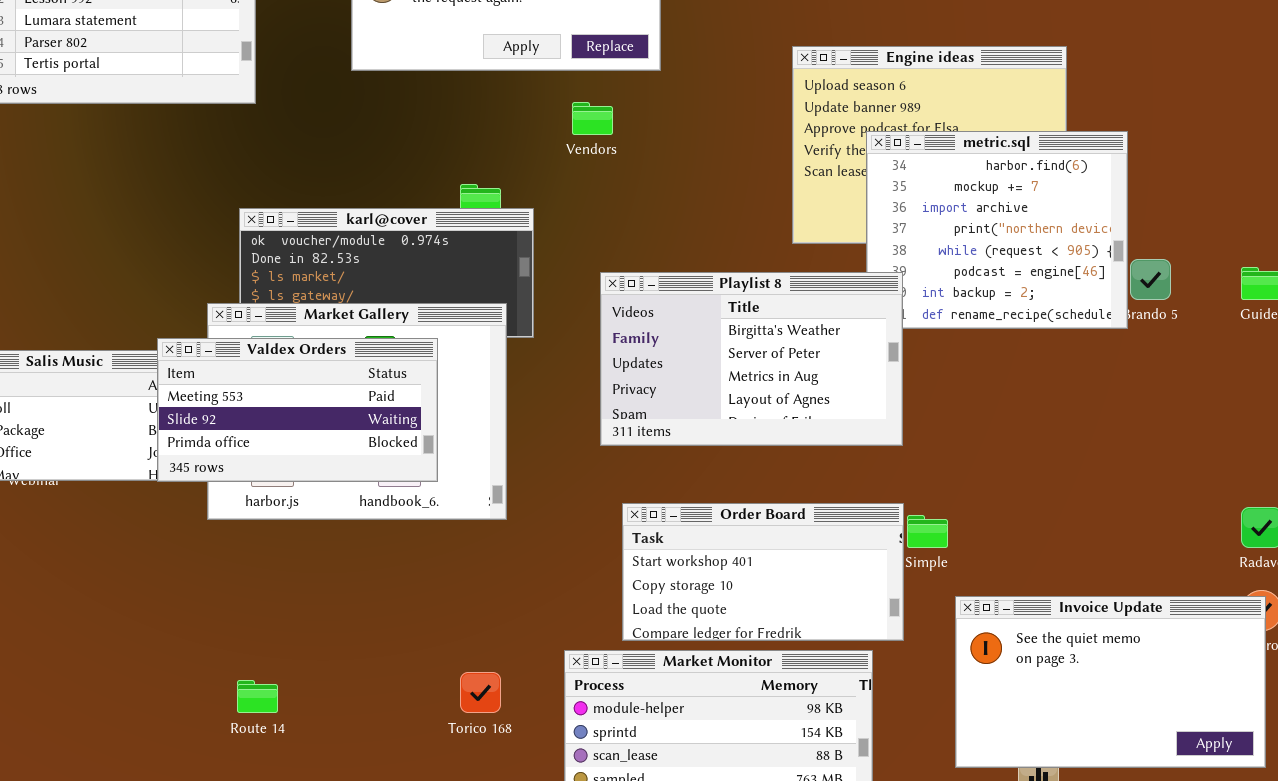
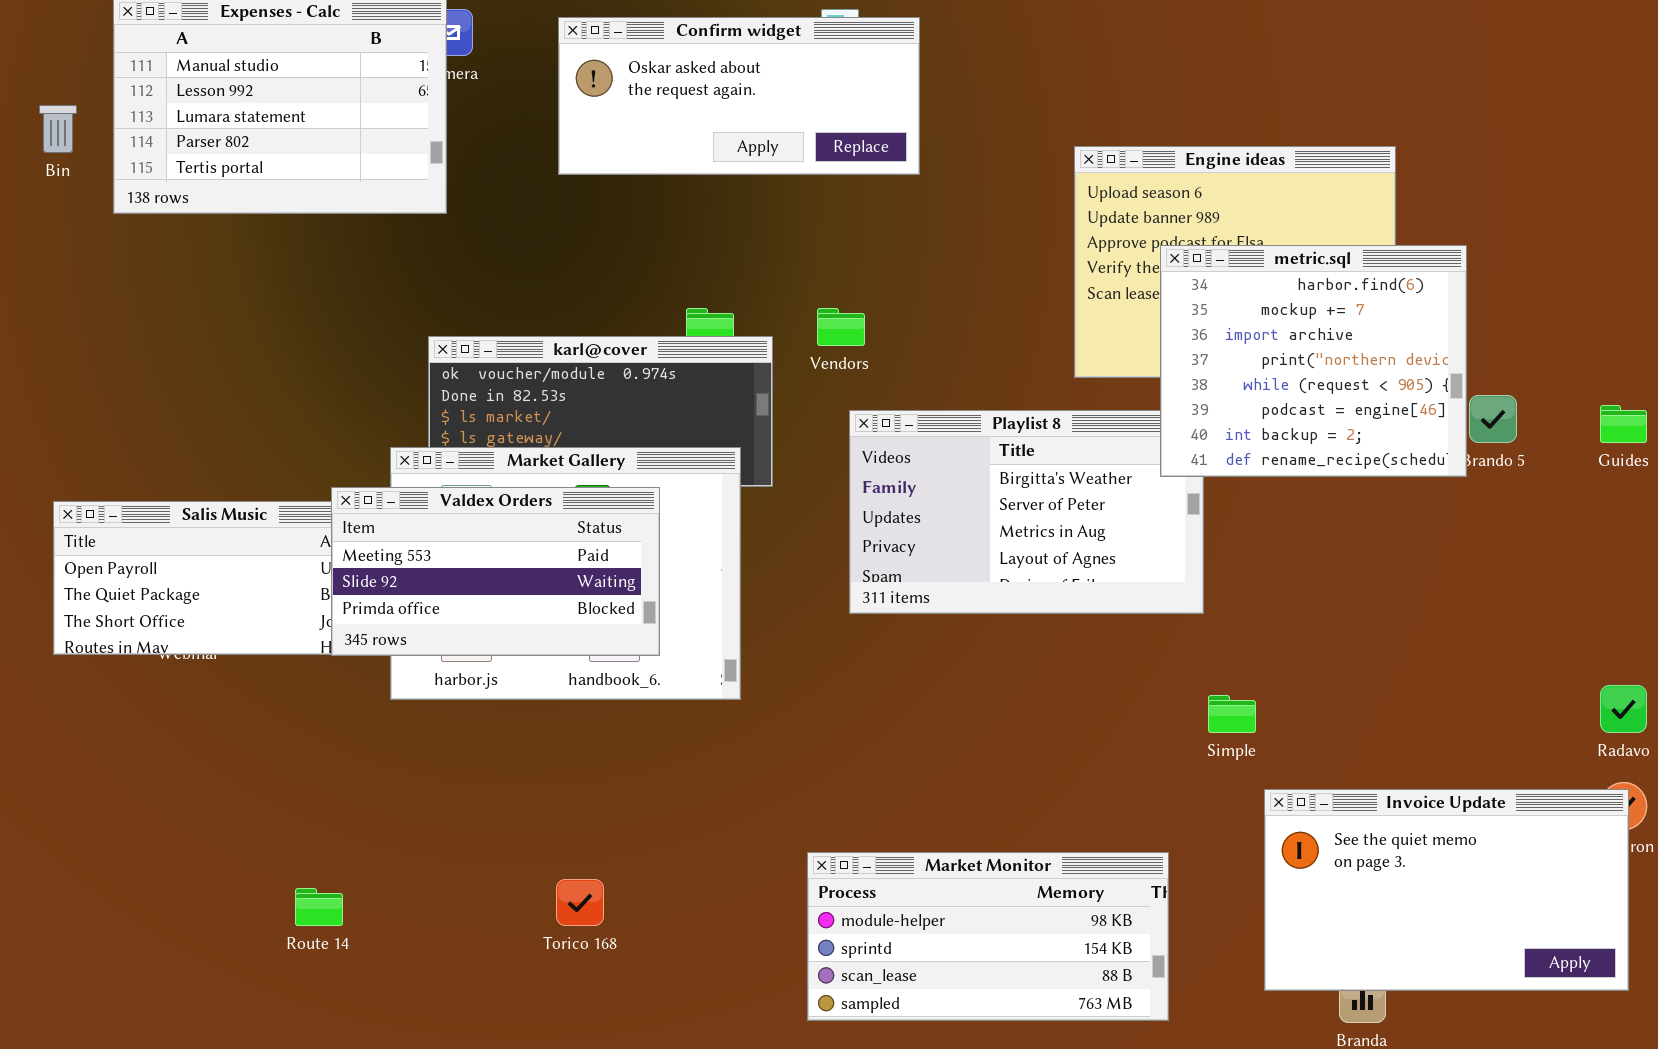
Vendors: [572,102,613,135] -> [817,308,865,346], moved
metric.sql: [866,131,1128,329] -> [1160,245,1467,477], raised
Order Board: [622,503,904,641] -> none, closed
Torico 168: [460,672,501,713] -> [556,879,604,926], moved
Route 14: [237,680,278,713] -> [295,888,343,926], moved

